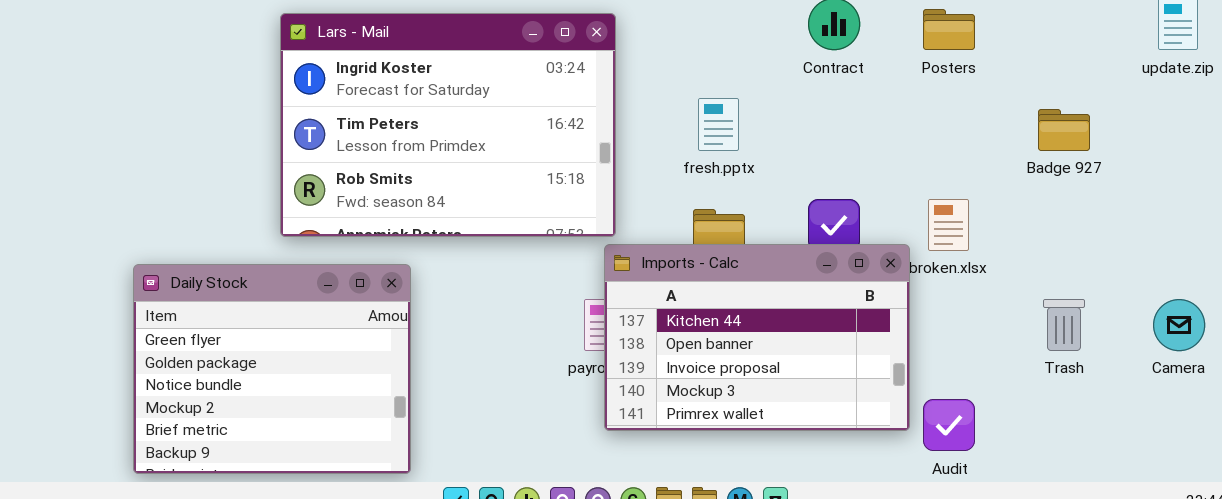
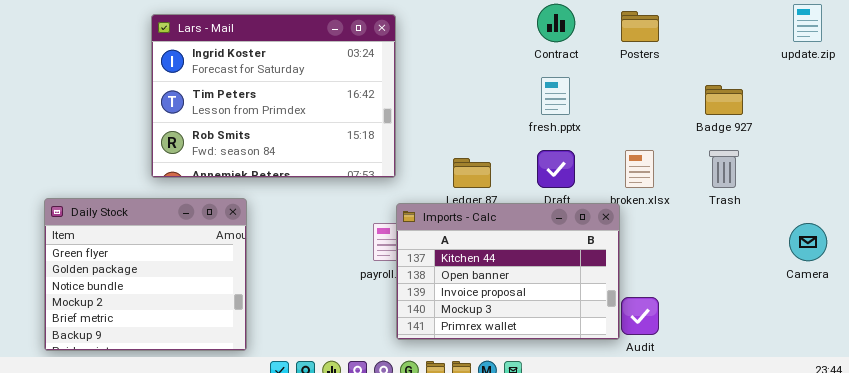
fresh.pptx: [698,98,739,151] -> [541,77,570,115], moved
Imports - Calc: [604,244,910,431] -> [396,203,620,340], moved
Trash: [1043,299,1085,351] -> [709,150,739,188], moved

